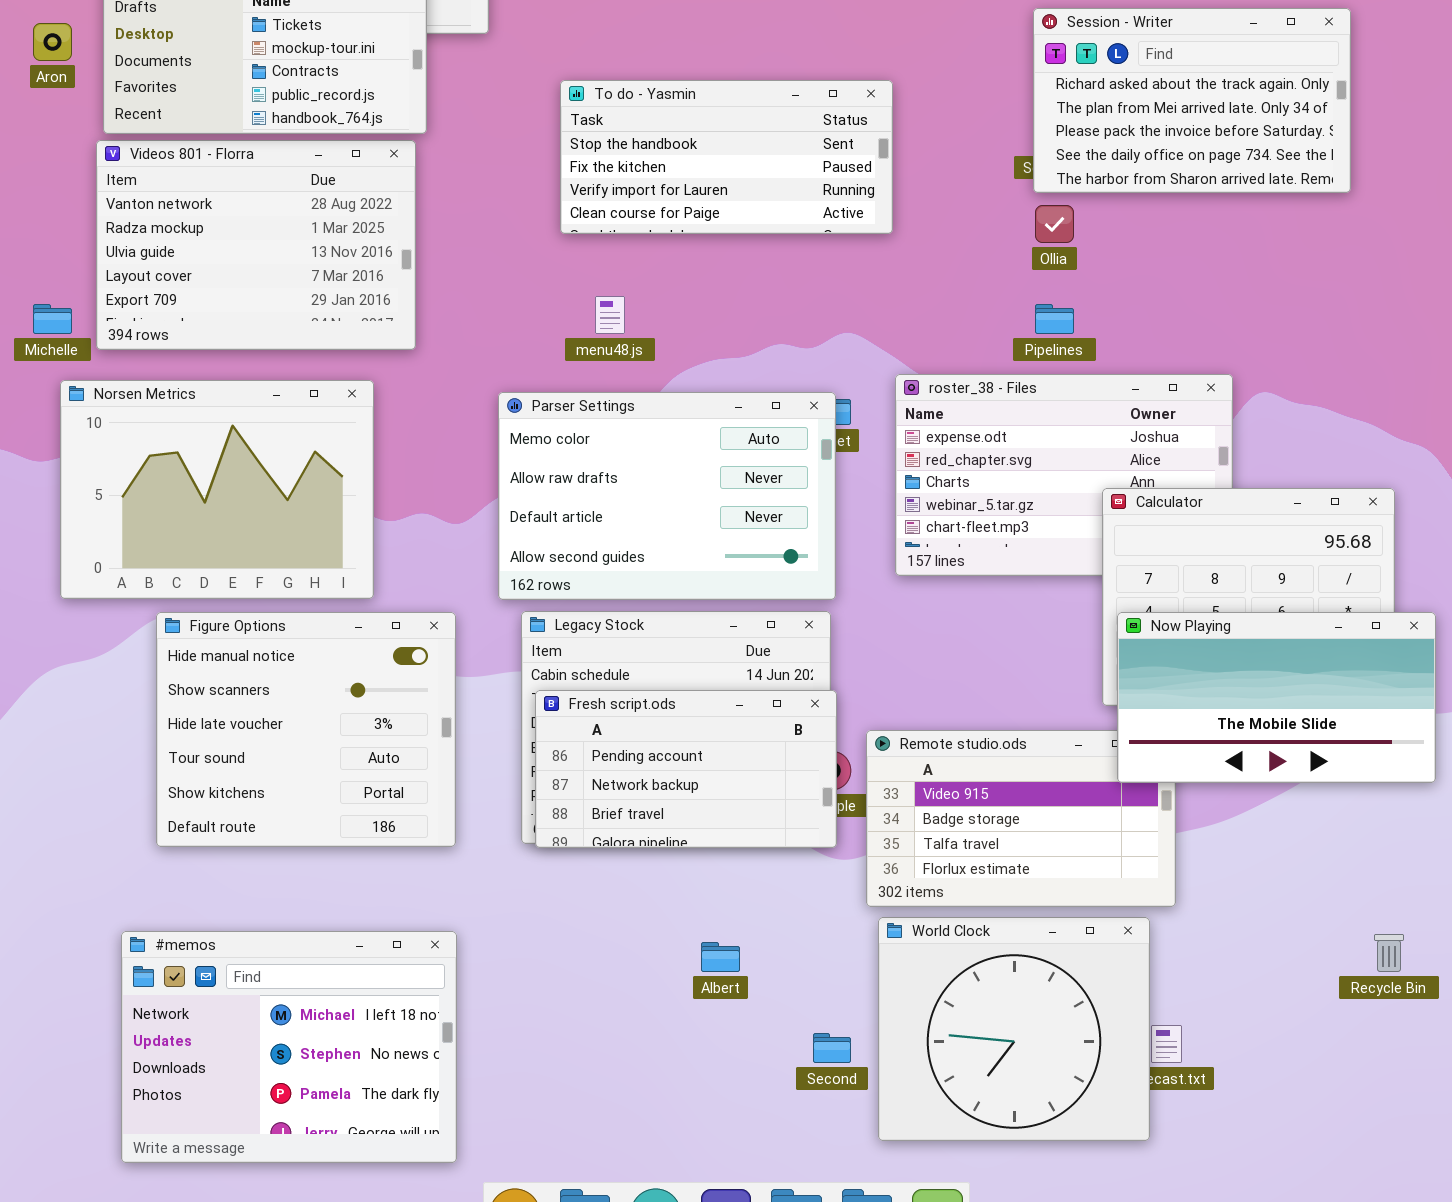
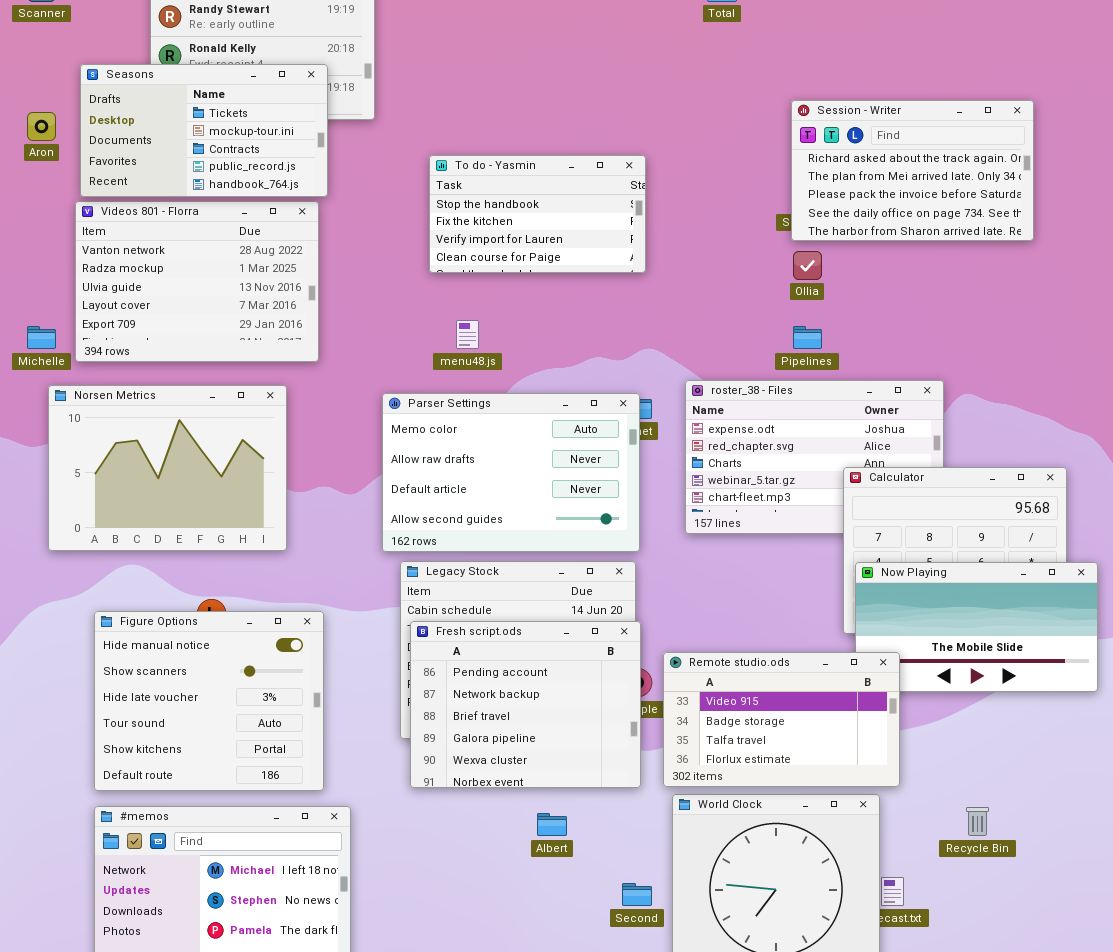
To do - Yasmin: [560,80,893,234] -> [429,155,646,273], resized
Figure Options: [156,612,456,847] -> [94,611,324,791], moved
Fresh script.ods: [535,690,837,848] -> [410,621,641,788], resized
Remote studio.ods: [866,730,1176,907] -> [663,652,900,787], raised
Recycle Bin: [1374,934,1404,972] -> [966,807,989,836], moved

